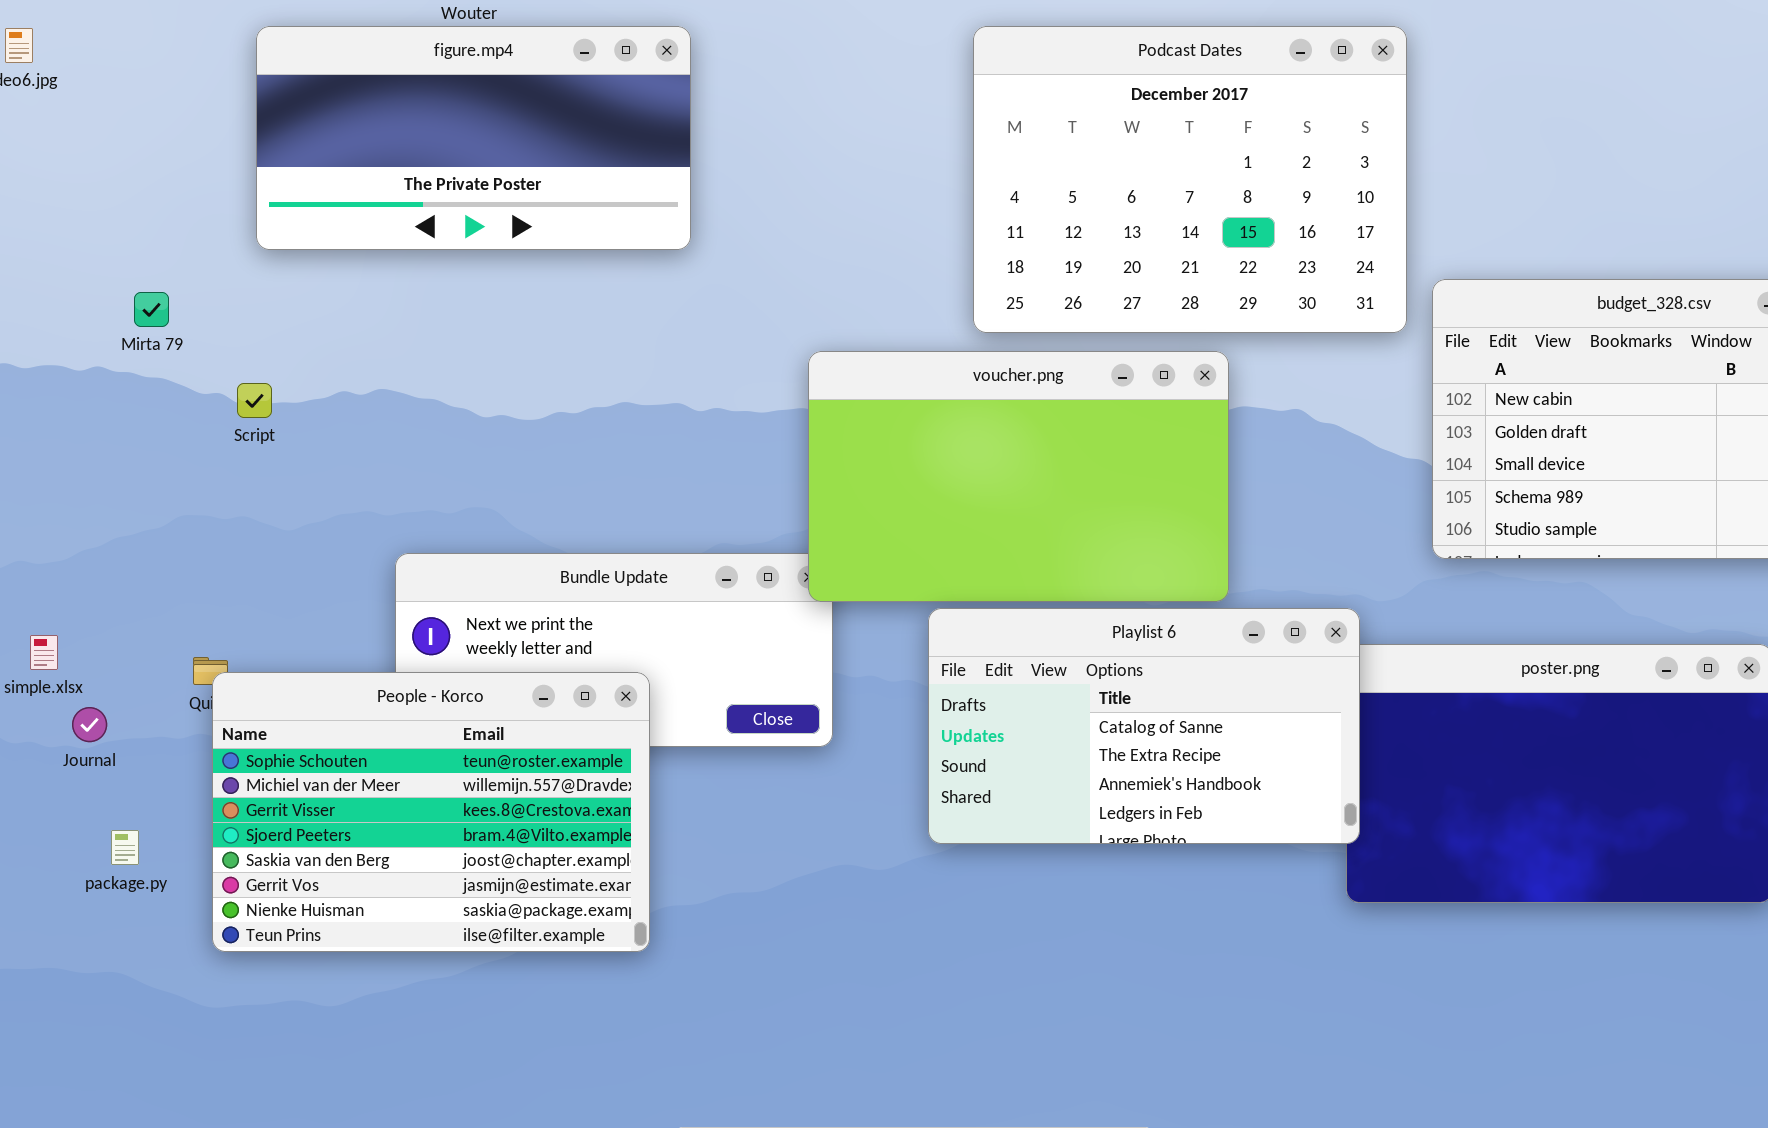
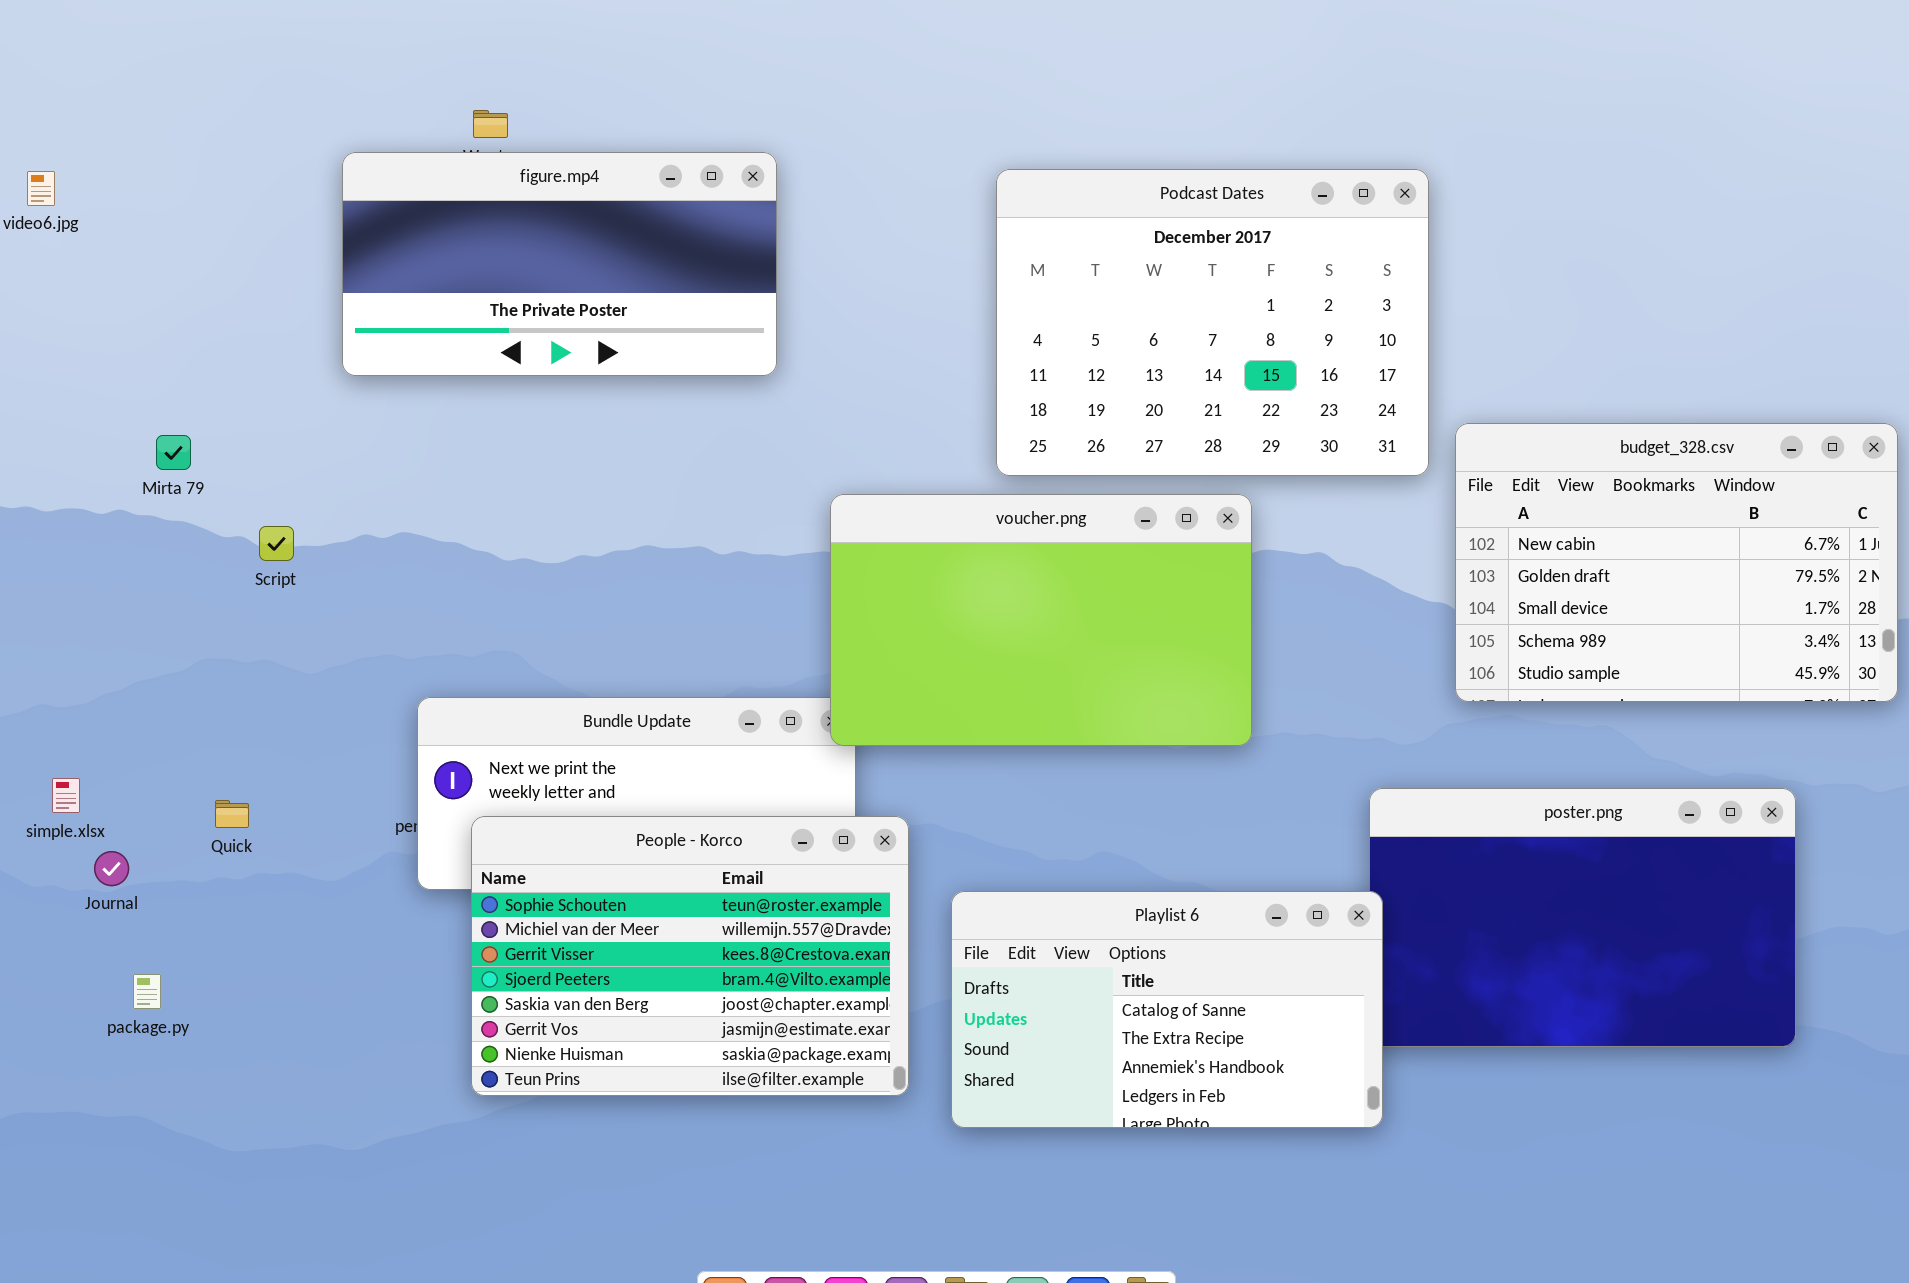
figure.mp4: [256,26,691,250] -> [342,152,777,376], moved
Playlist 6: [928,608,1360,844] -> [951,891,1383,1128], moved
People - Korco: [212,672,650,952] -> [471,816,909,1096], moved

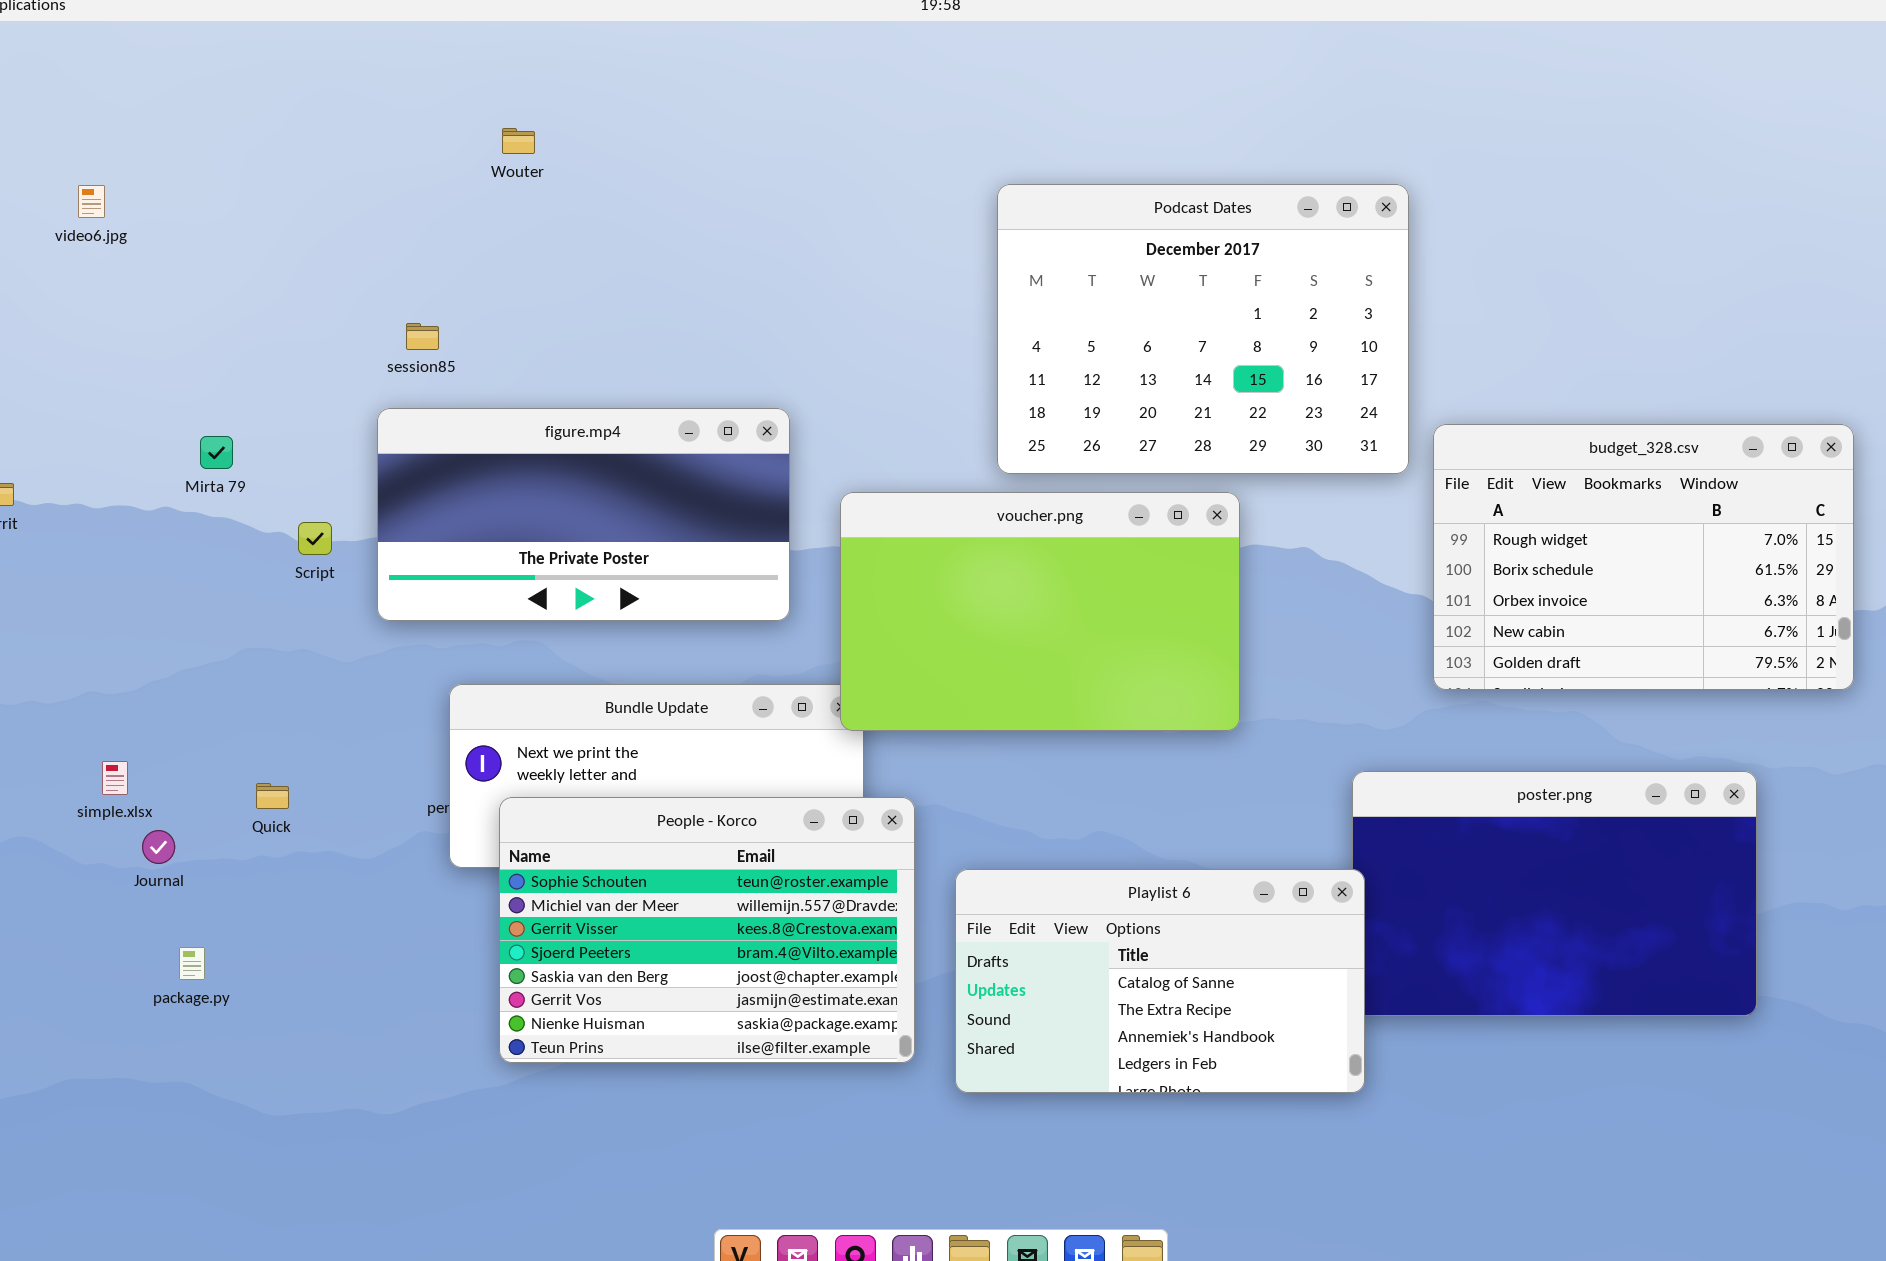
figure.mp4: [342,152,777,376] -> [377,408,790,621], moved
budget_328.csv: [1455,423,1898,702] -> [1433,424,1854,690], scrolled up 3 rows

